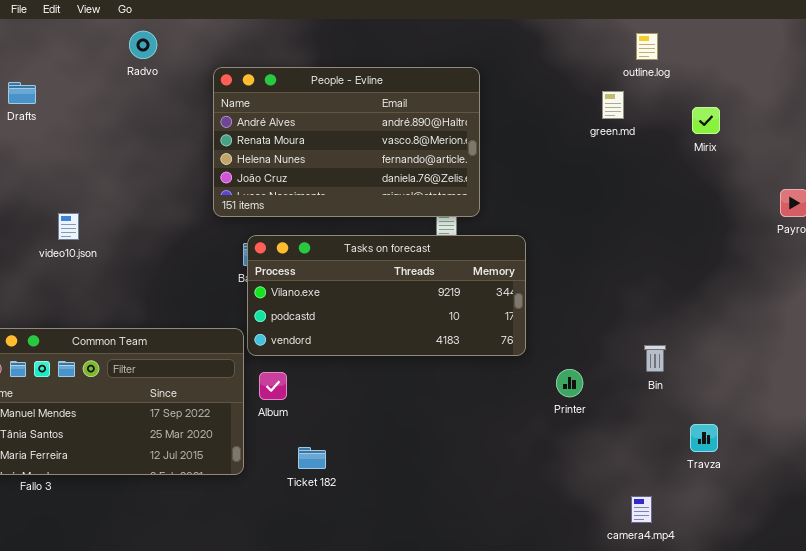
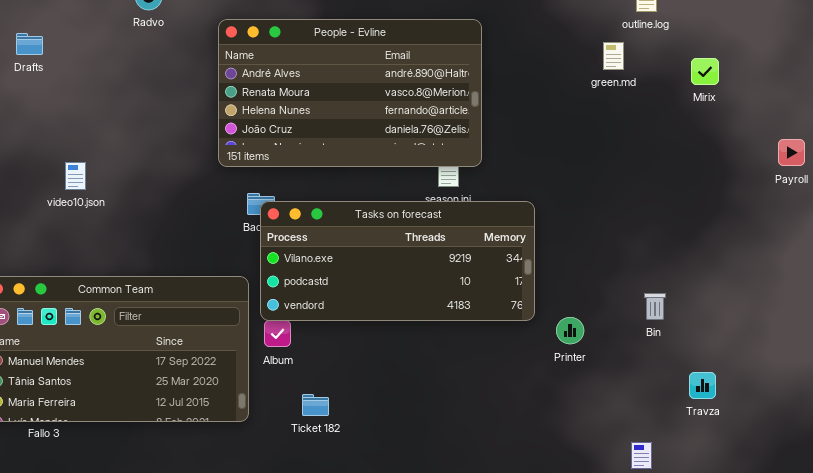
Tasks on forecast: [247,235,526,356] -> [260,201,535,321], moved

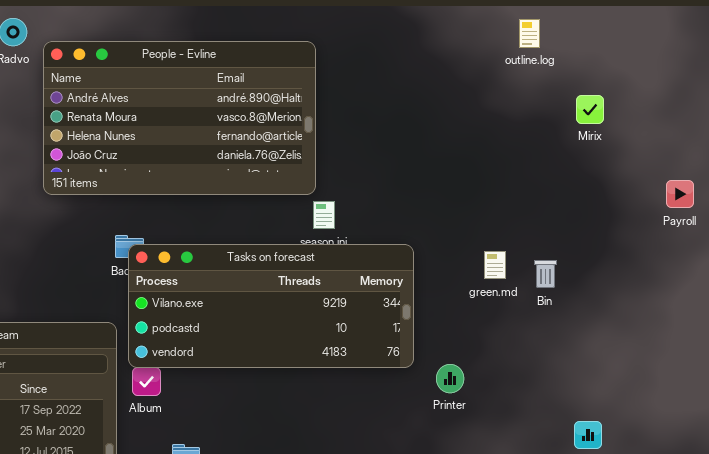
People - Evline: [218,19,482,167] -> [43,41,316,195], moved
green.md: [603,42,624,70] -> [484,251,506,279], moved
Bin: [644,293,666,320] -> [534,260,557,288], moved

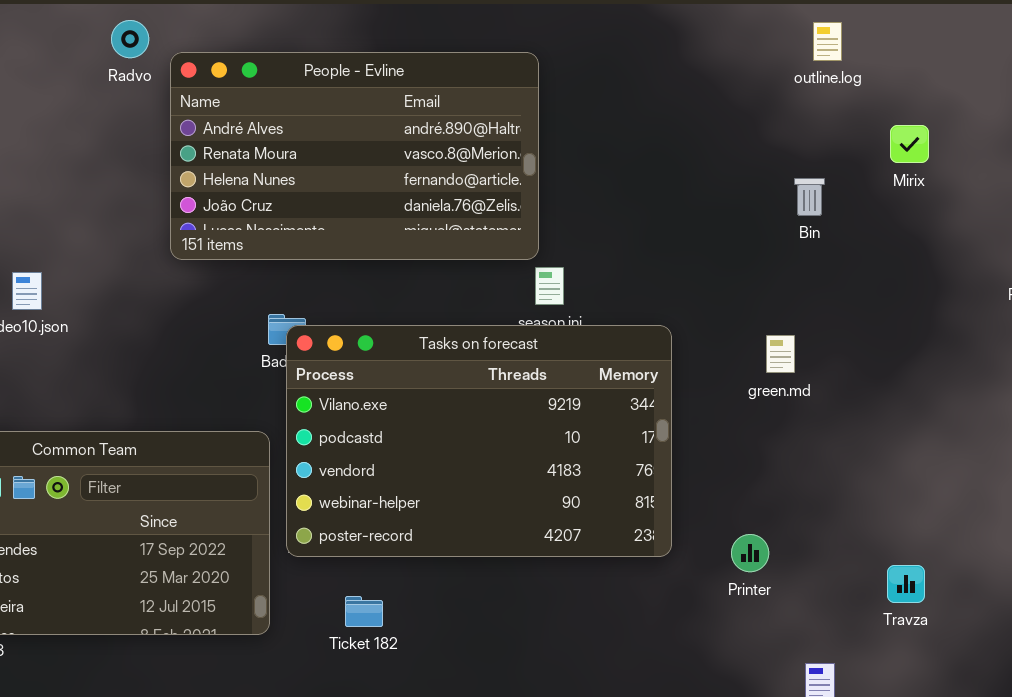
Tasks on forecast: [128,244,414,368] -> [286,325,672,557], resized
Bin: [534,260,557,288] -> [794,178,825,216], moved
Printer: [436,364,464,393] -> [731,534,769,572], moved

